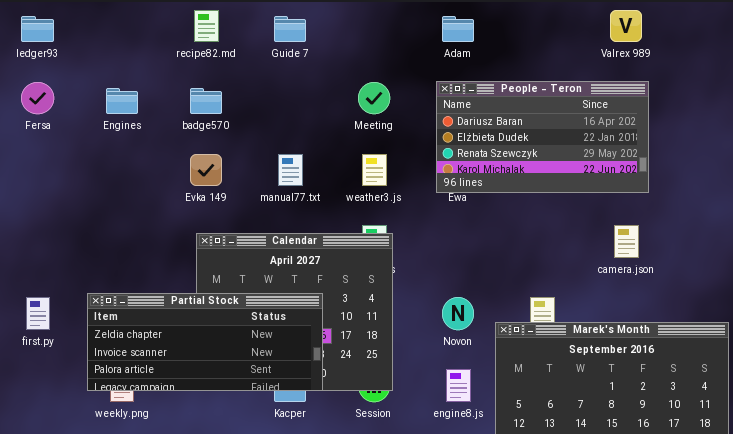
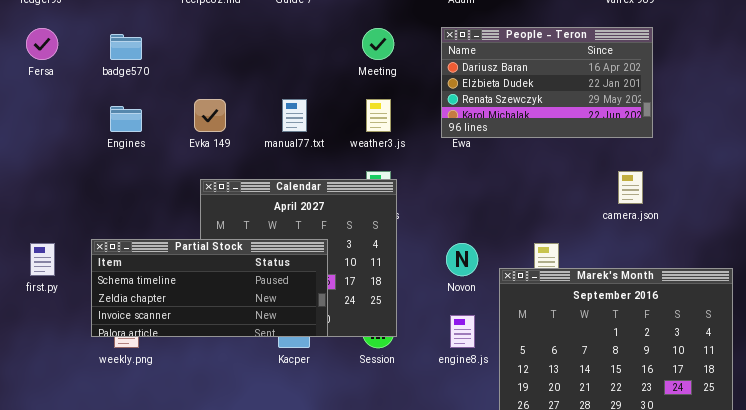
Engines: [106,88,138,114] -> [110,106,142,132], moved
badge570: [190,88,222,114] -> [110,34,142,60], moved
Partial Stock: [87,293,323,391] -> [91,239,328,337], scrolled up 1 row

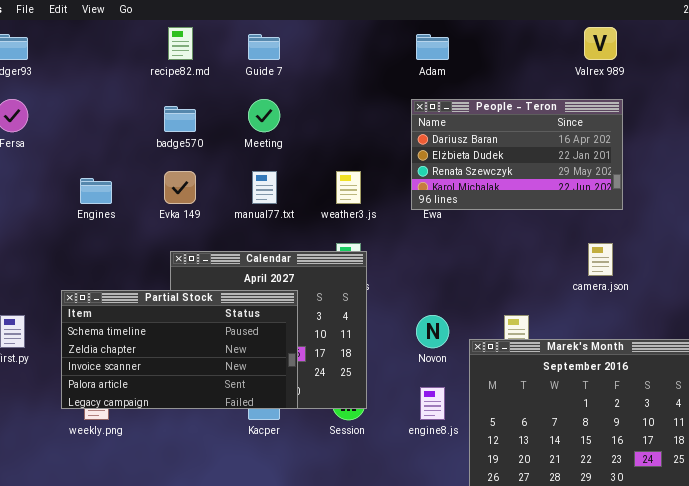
Meeting: [362,28,394,60] -> [248,99,280,132], moved
badge570: [110,34,142,60] -> [164,106,196,132], moved
Partial Stock: [91,239,328,337] -> [61,290,298,409], resized

